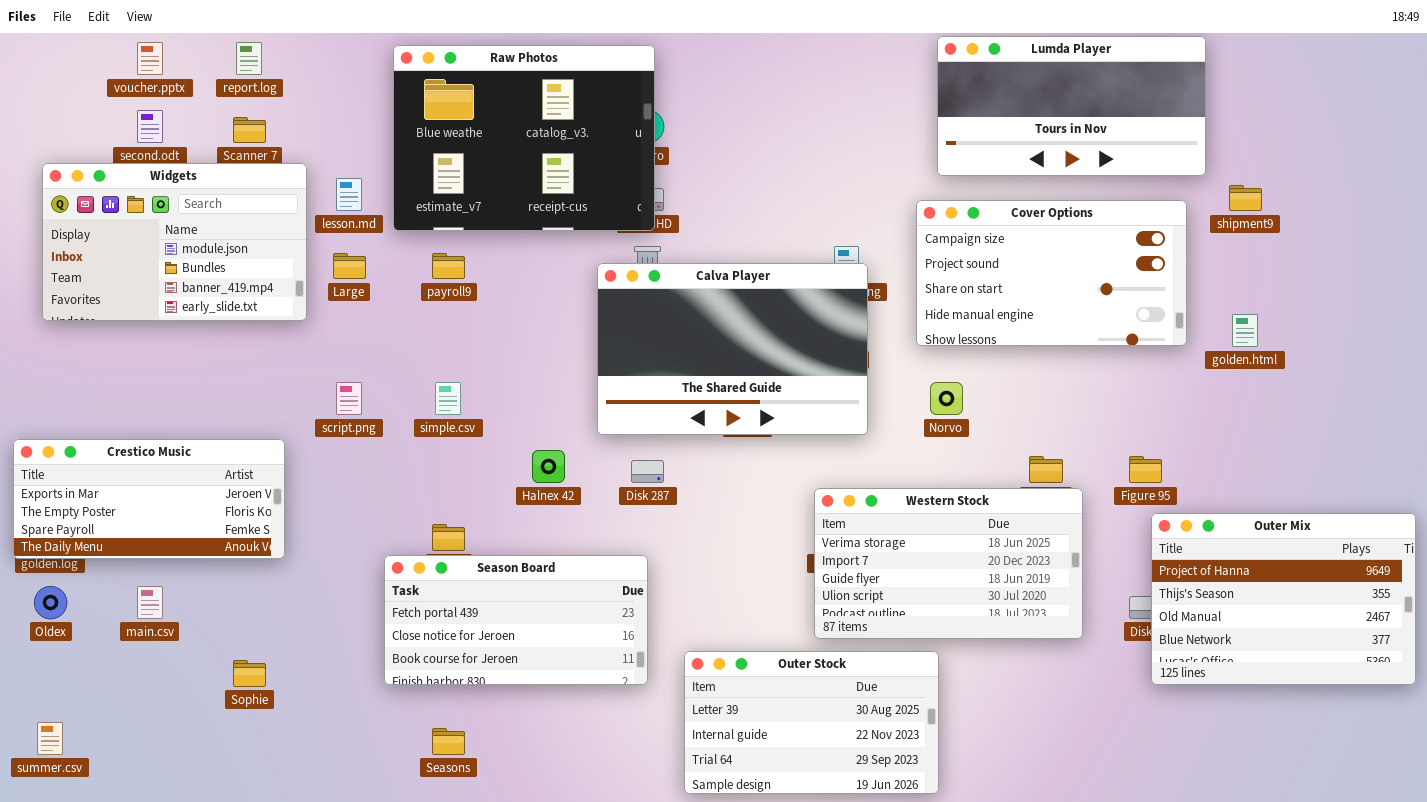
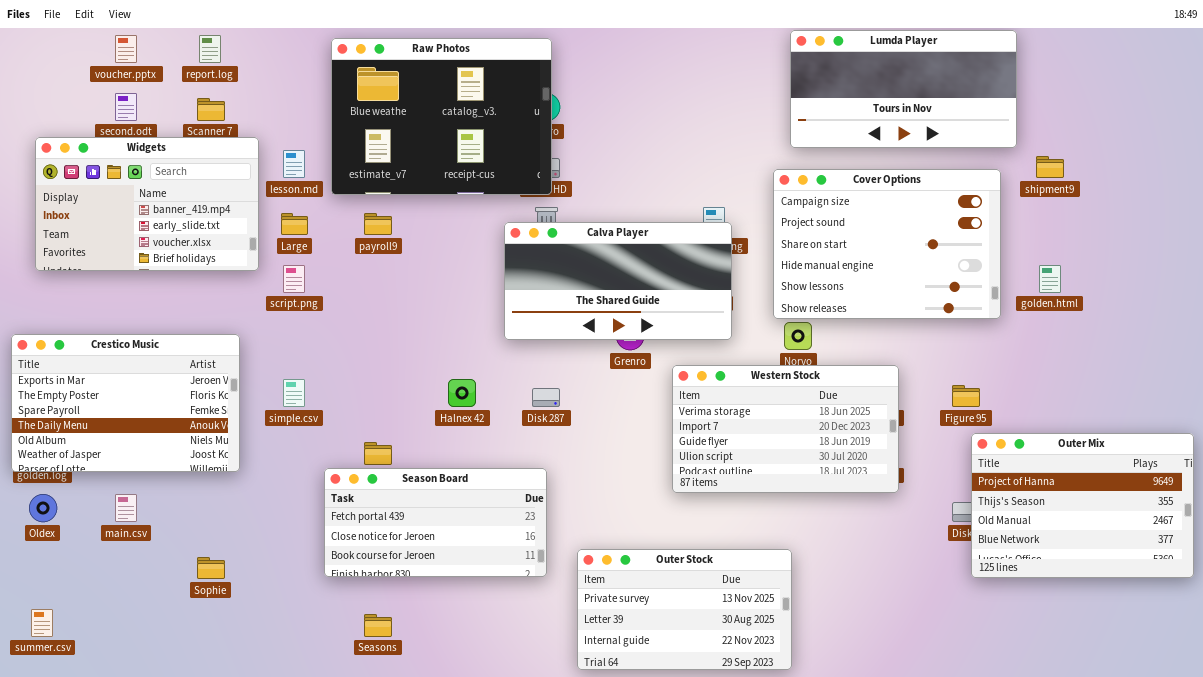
Widgets: [42,163,307,321] -> [35,137,259,271], scrolled down 2 rows
Cover Options: [916,200,1187,346] -> [773,169,1001,319], resized
Calva Player: [597,263,868,435] -> [504,222,732,340], resized
script.png: [336,382,362,415] -> [283,265,305,293], moved
simple.csv: [435,382,461,415] -> [283,379,305,407], moved
Crestico Music: [13,439,285,559] -> [11,334,240,472], resized
Western Stock: [814,488,1083,639] -> [672,365,899,493], moved
Outer Stock: [684,651,939,794] -> [577,549,792,670], scrolled up 1 row

